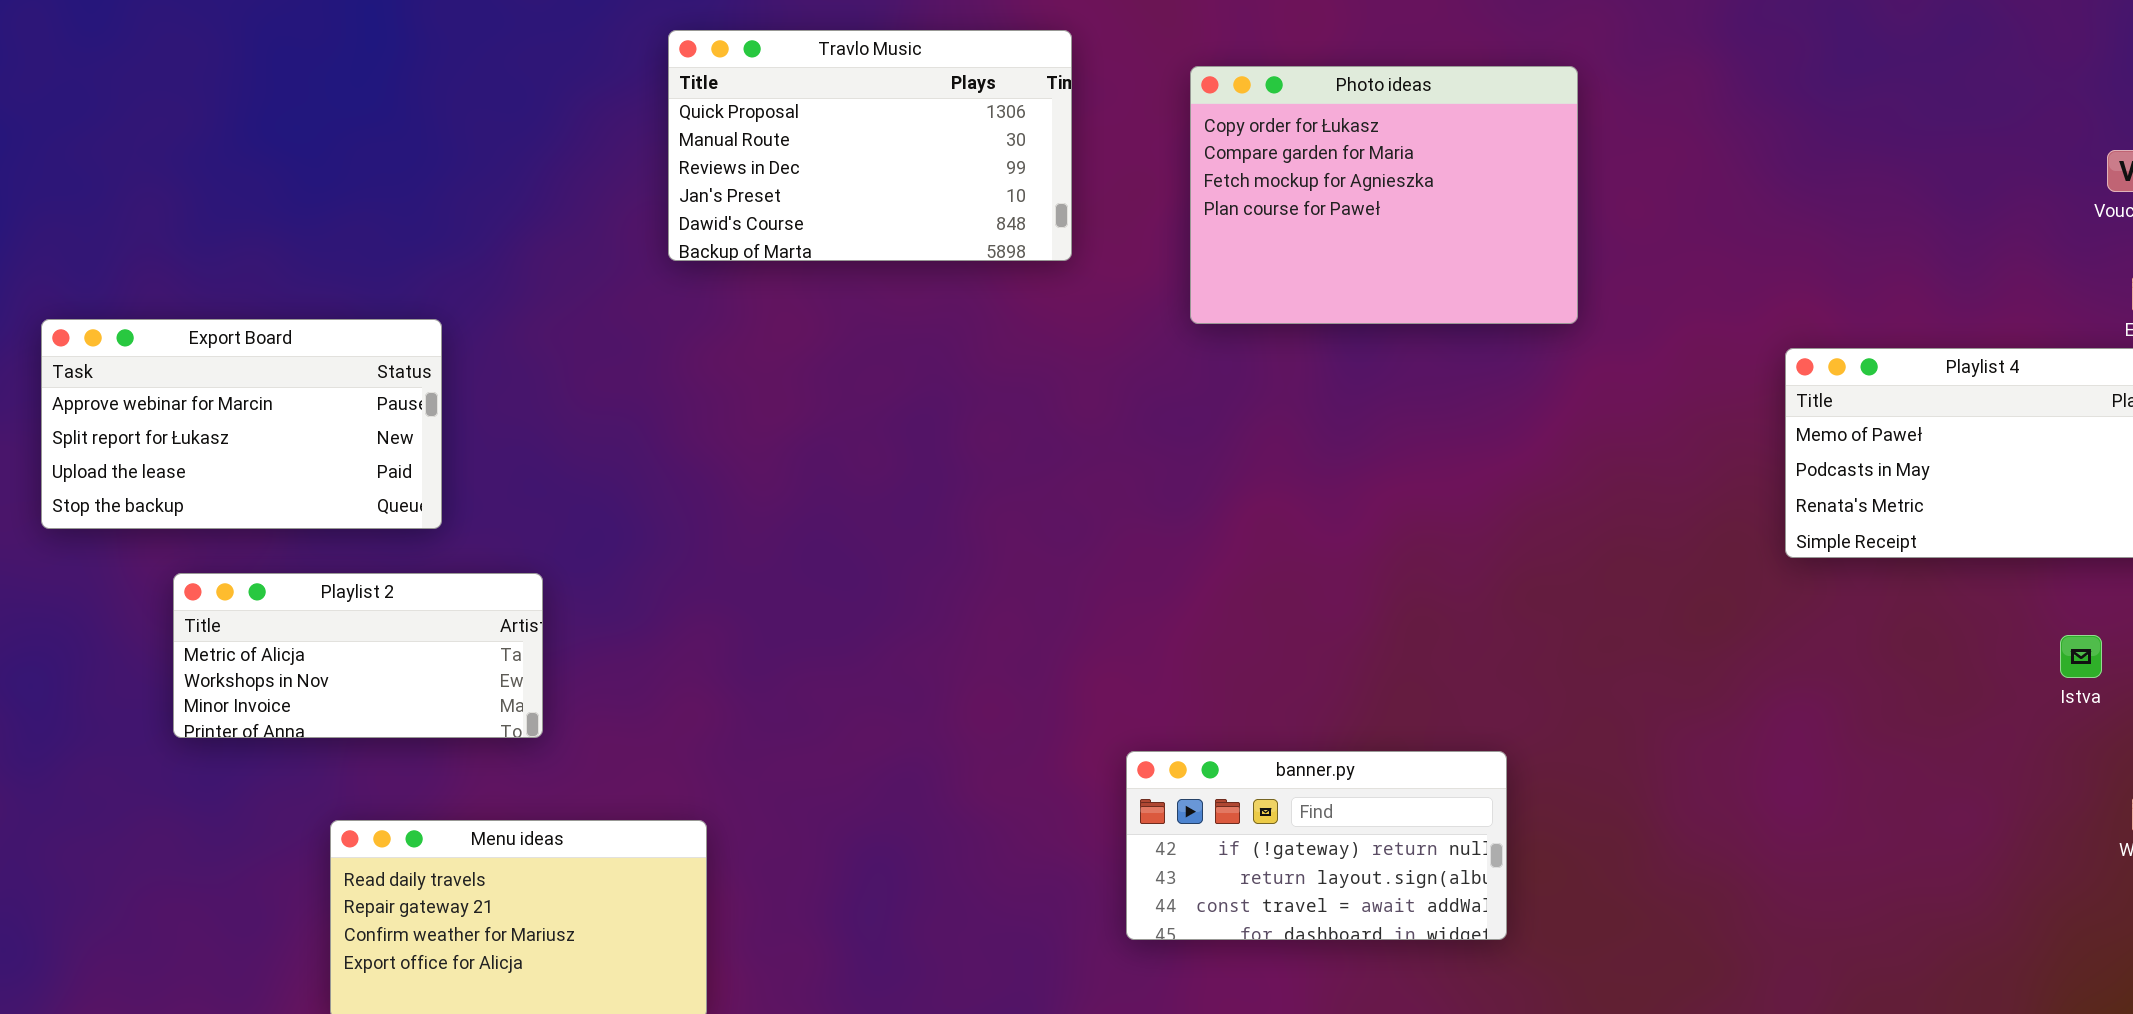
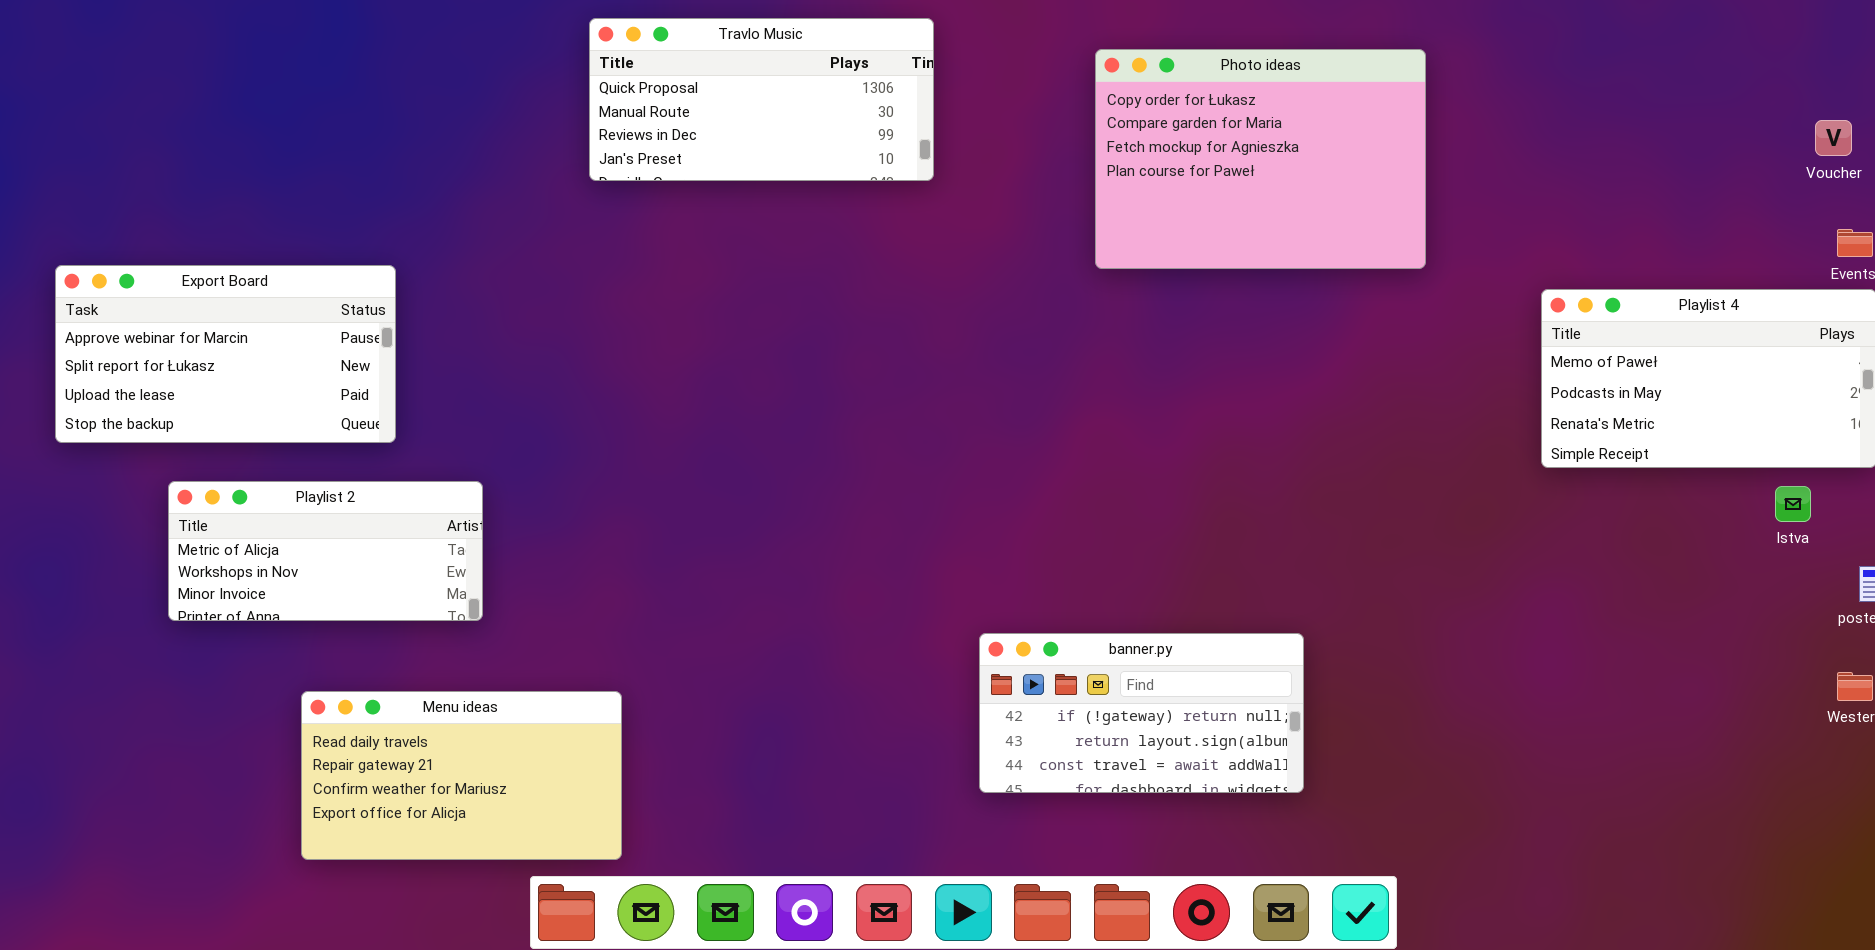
Travlo Music: [668,30,1072,261] -> [589,18,934,181], resized
Photo ideas: [1190,66,1578,324] -> [1095,49,1426,269], moved
Istva: [2060,635,2102,678] -> [1775,486,1811,522], moved

